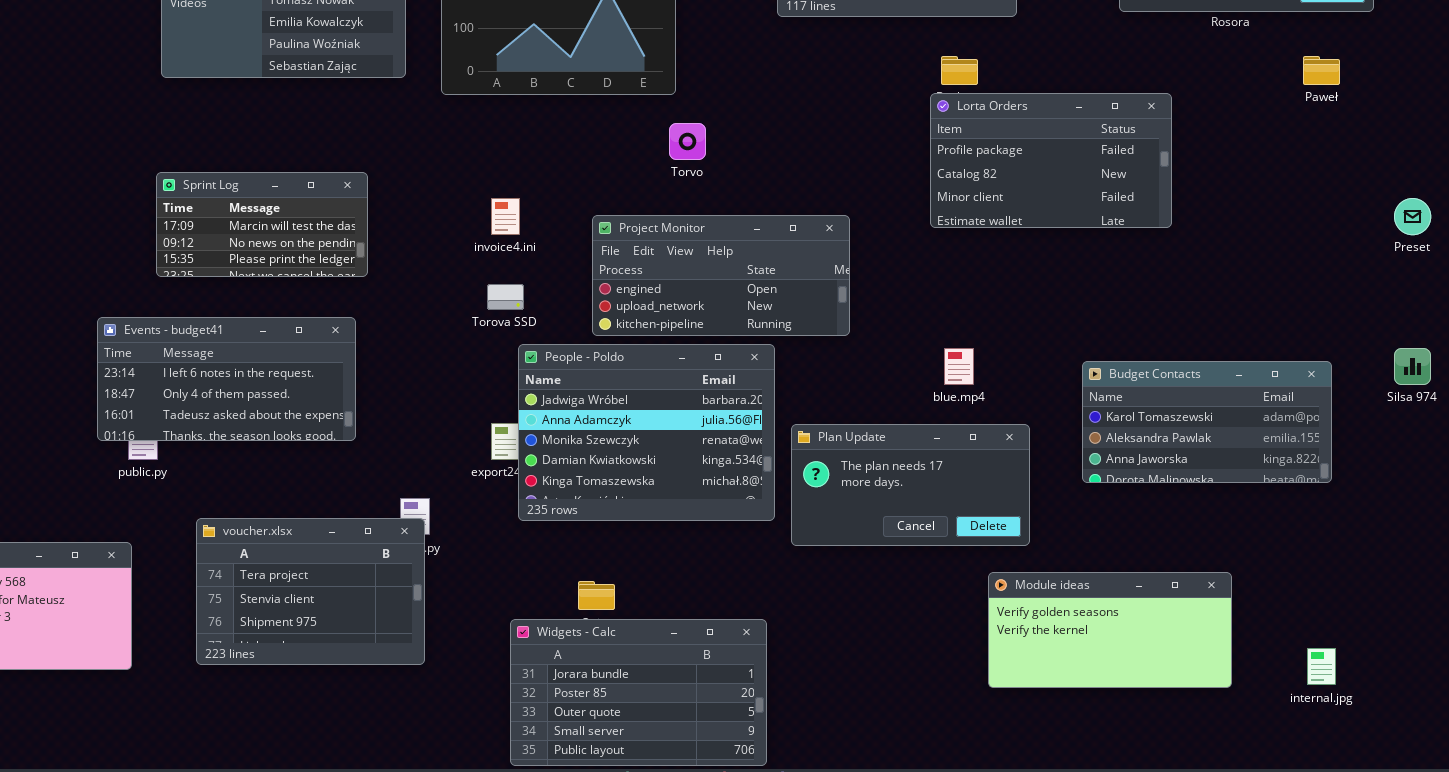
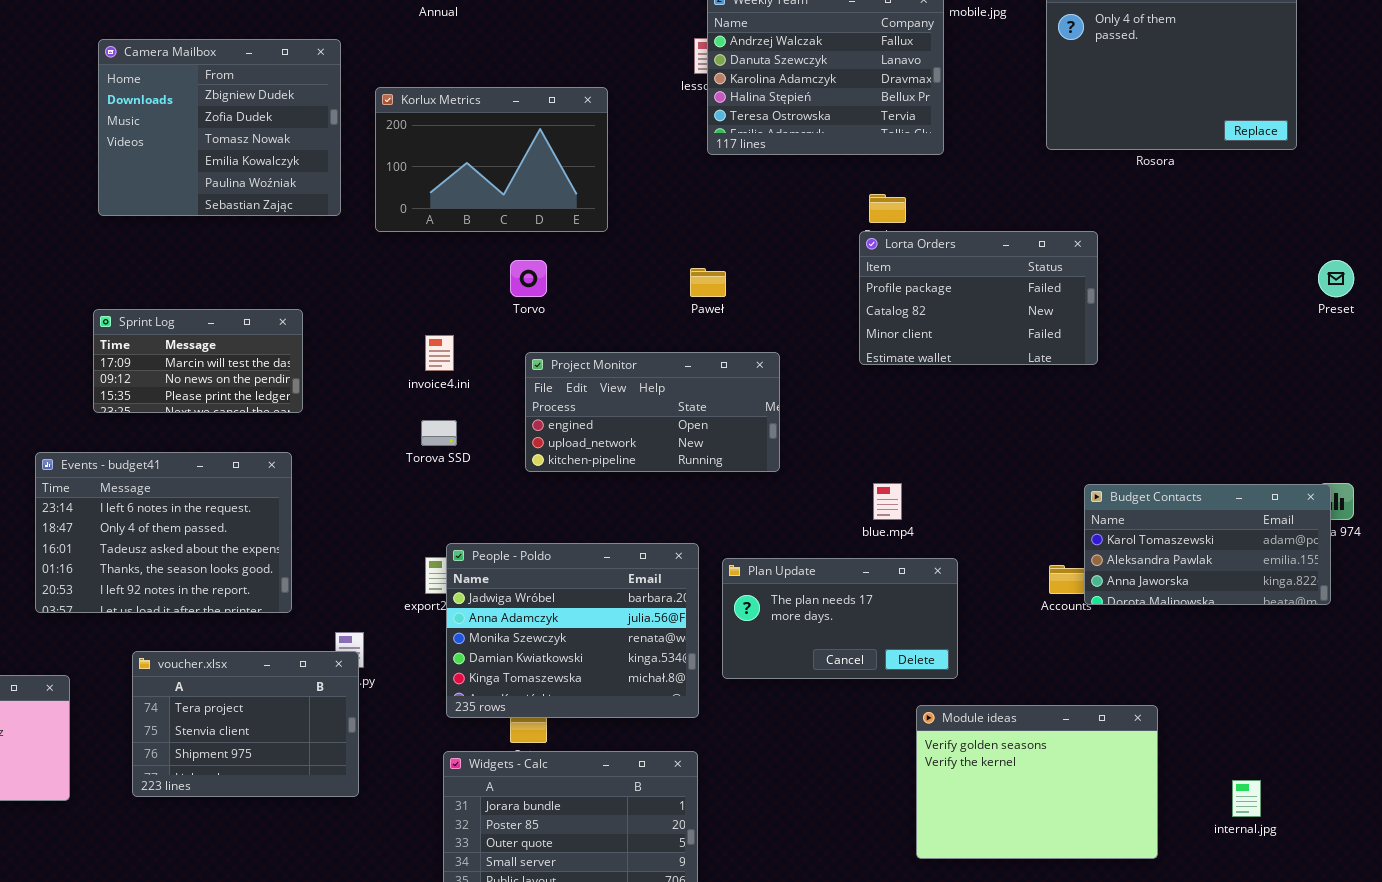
Paweł: [1303,56,1340,85] -> [690,268,726,297], moved
Torvo: [669,123,706,160] -> [510,260,547,297], moved
Preset: [1394,198,1431,235] -> [1318,260,1354,297], moved
Events - budget41: [97,317,356,441] -> [35,452,292,613], resized
People - Poldo: [518,344,775,521] -> [446,543,699,718], moved
Budget Contacts: [1082,361,1332,483] -> [1084,484,1331,605], moved
Module ideas: [988,572,1232,688] -> [916,705,1158,859], resized

